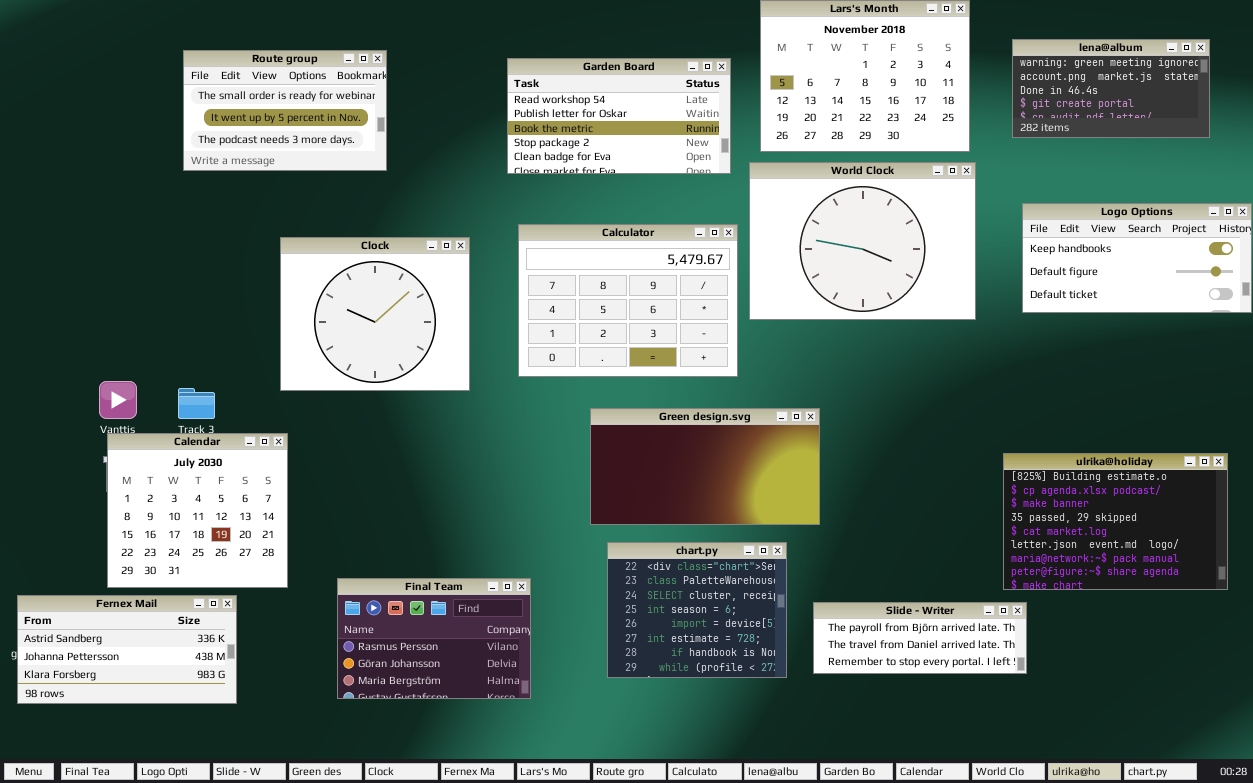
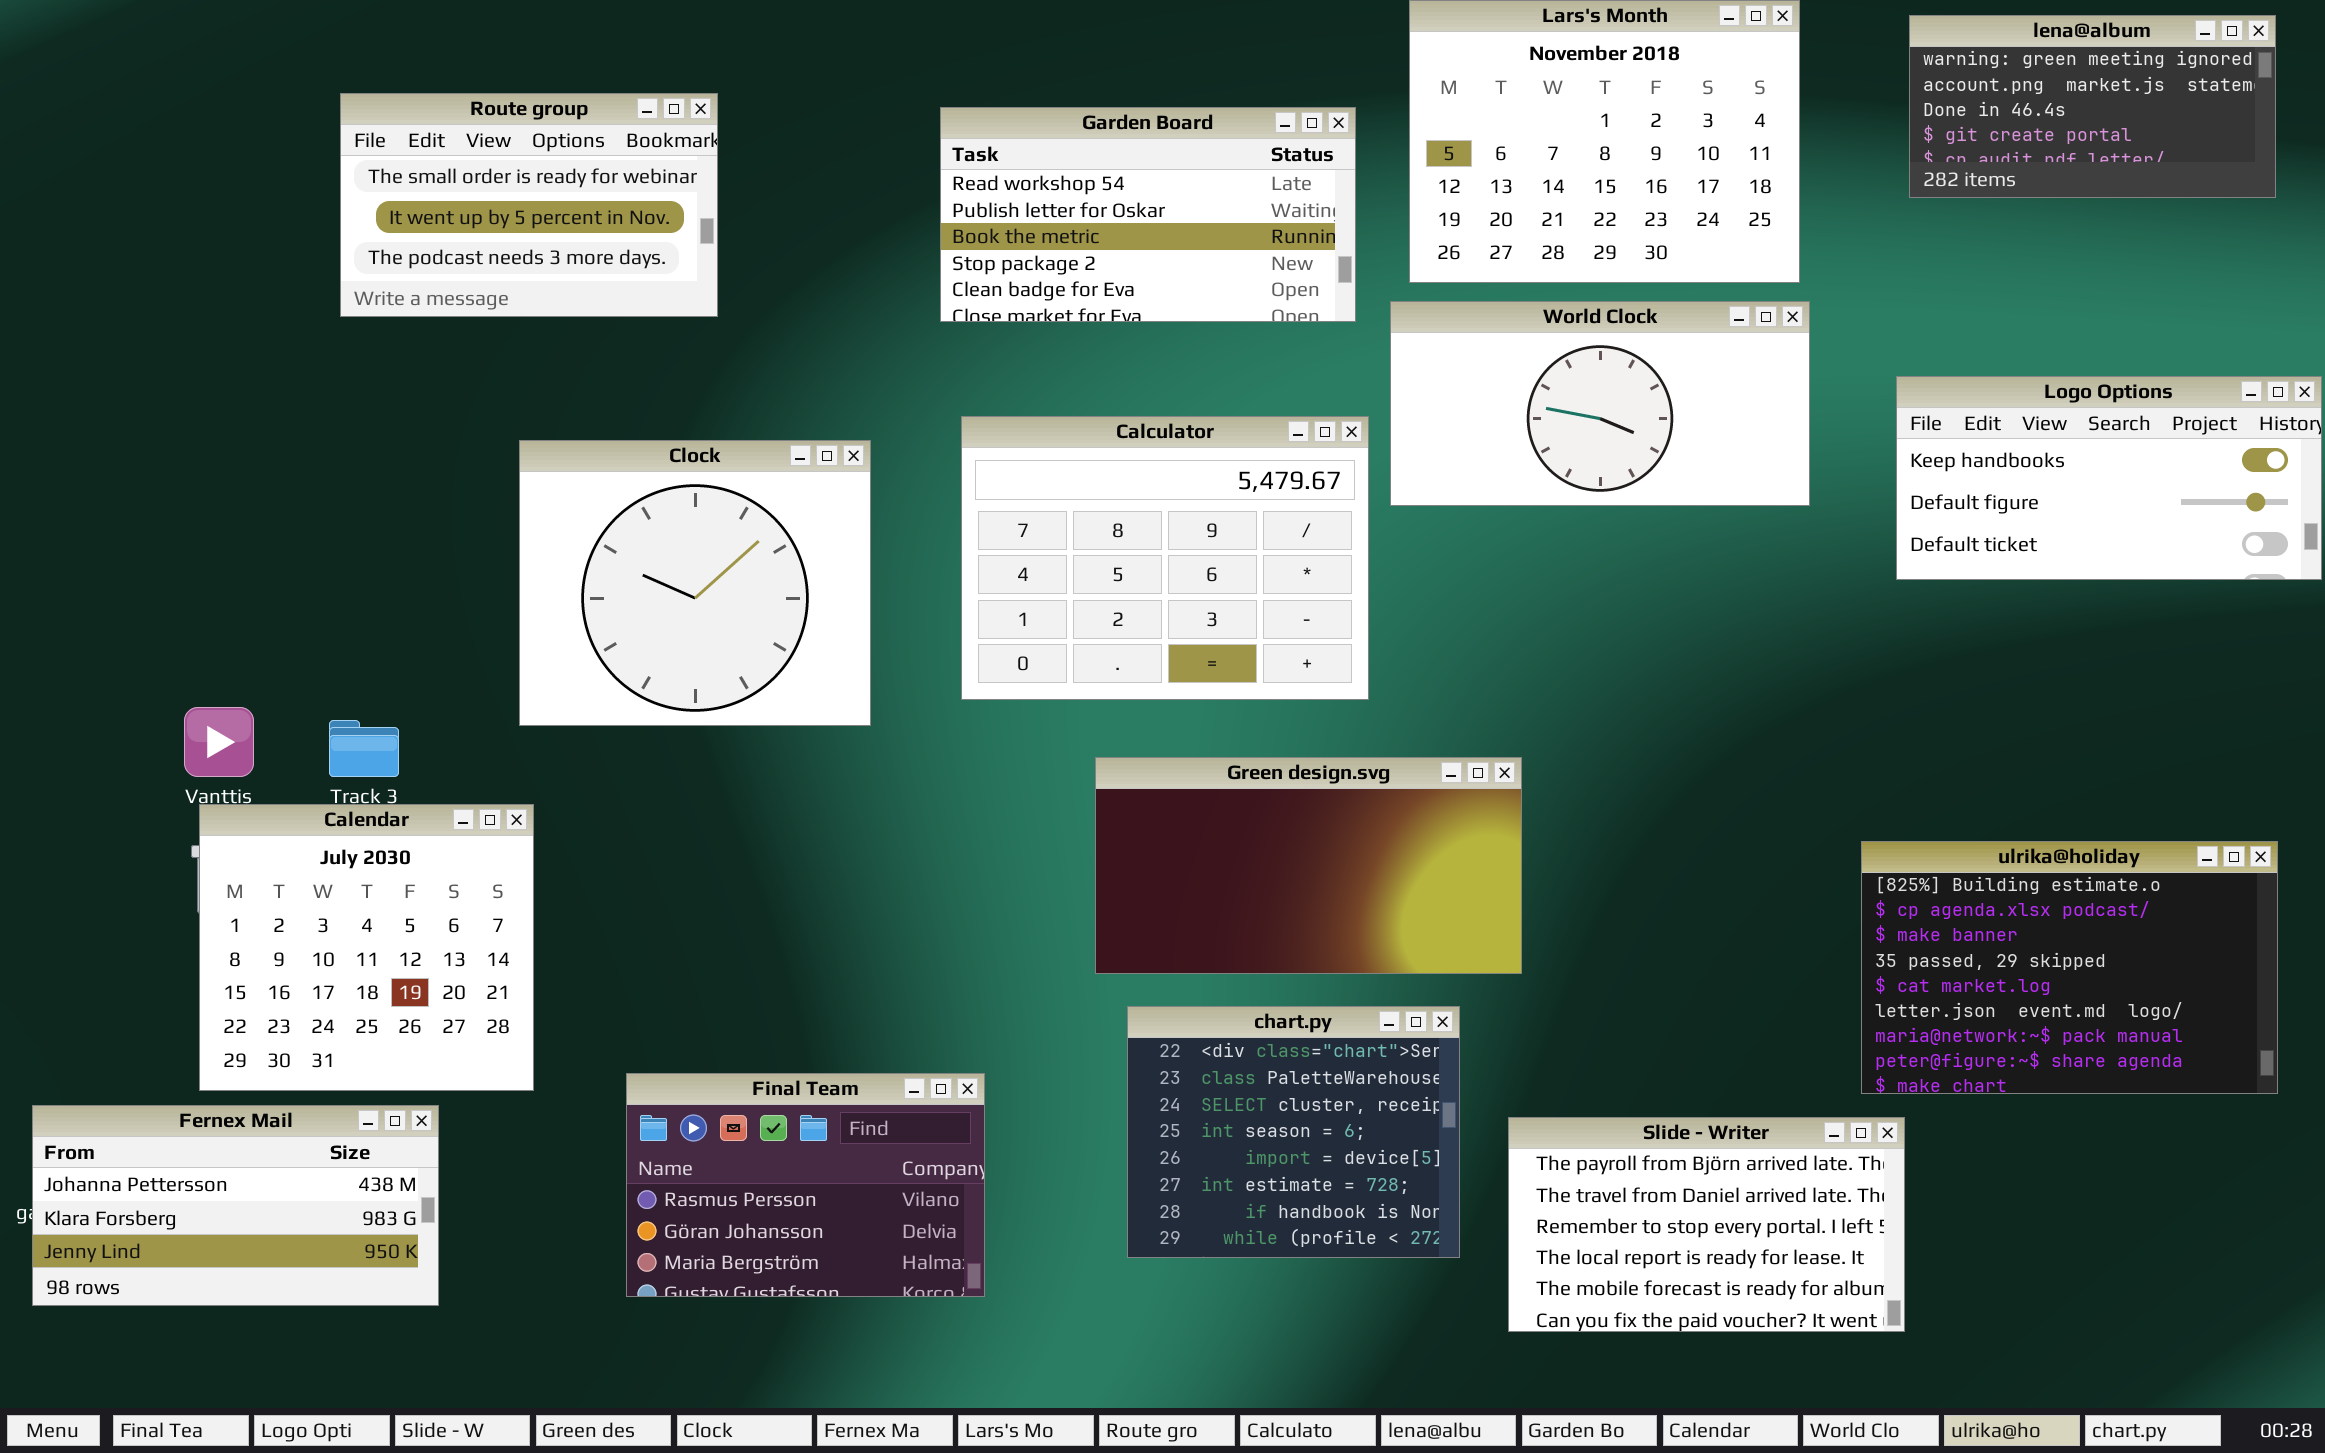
lena@album: [1012,39,1210,138] -> [1909,15,2276,198], moved
World Clock: [749,162,976,320] -> [1390,301,1810,506], resized
Fernex Mail: [17,595,237,704] -> [32,1105,439,1306], scrolled down 1 row
Slide - Writer: [813,602,1027,674] -> [1508,1117,1905,1332], resized

